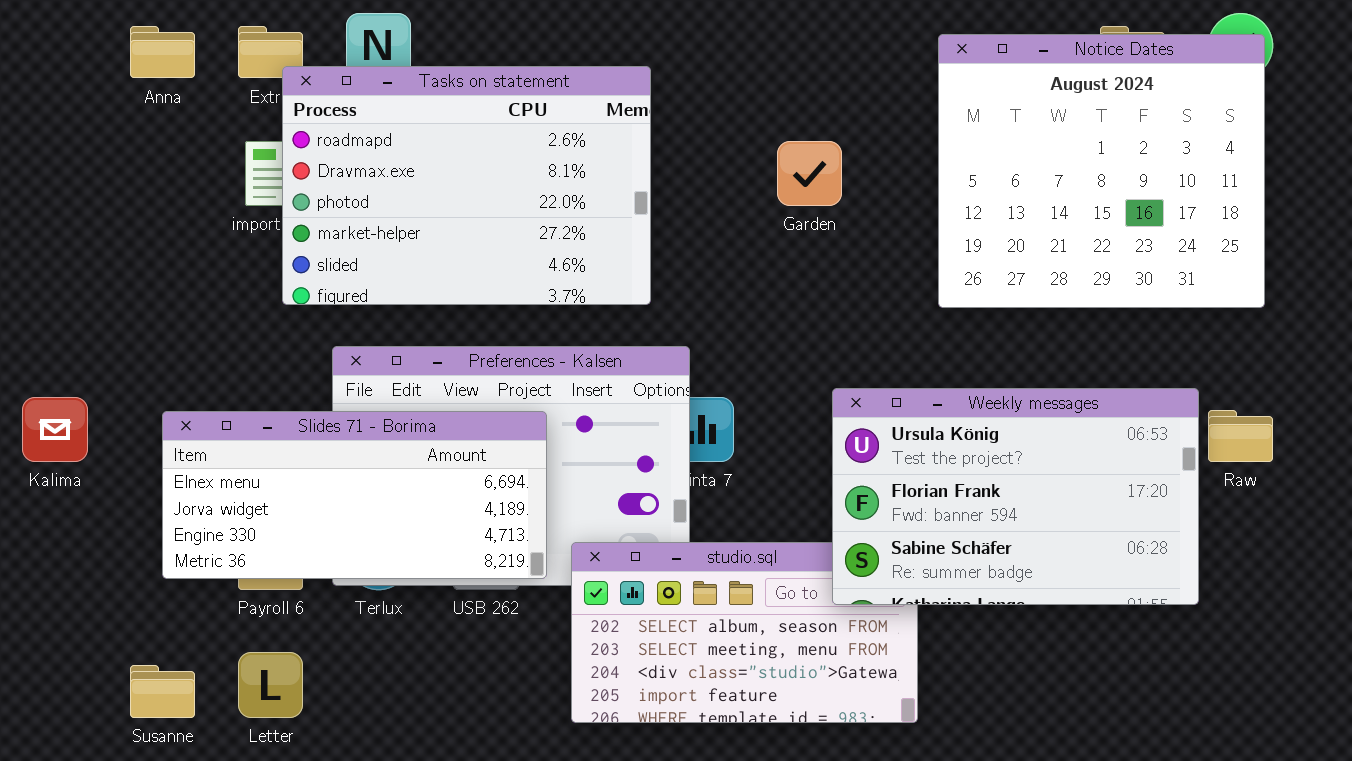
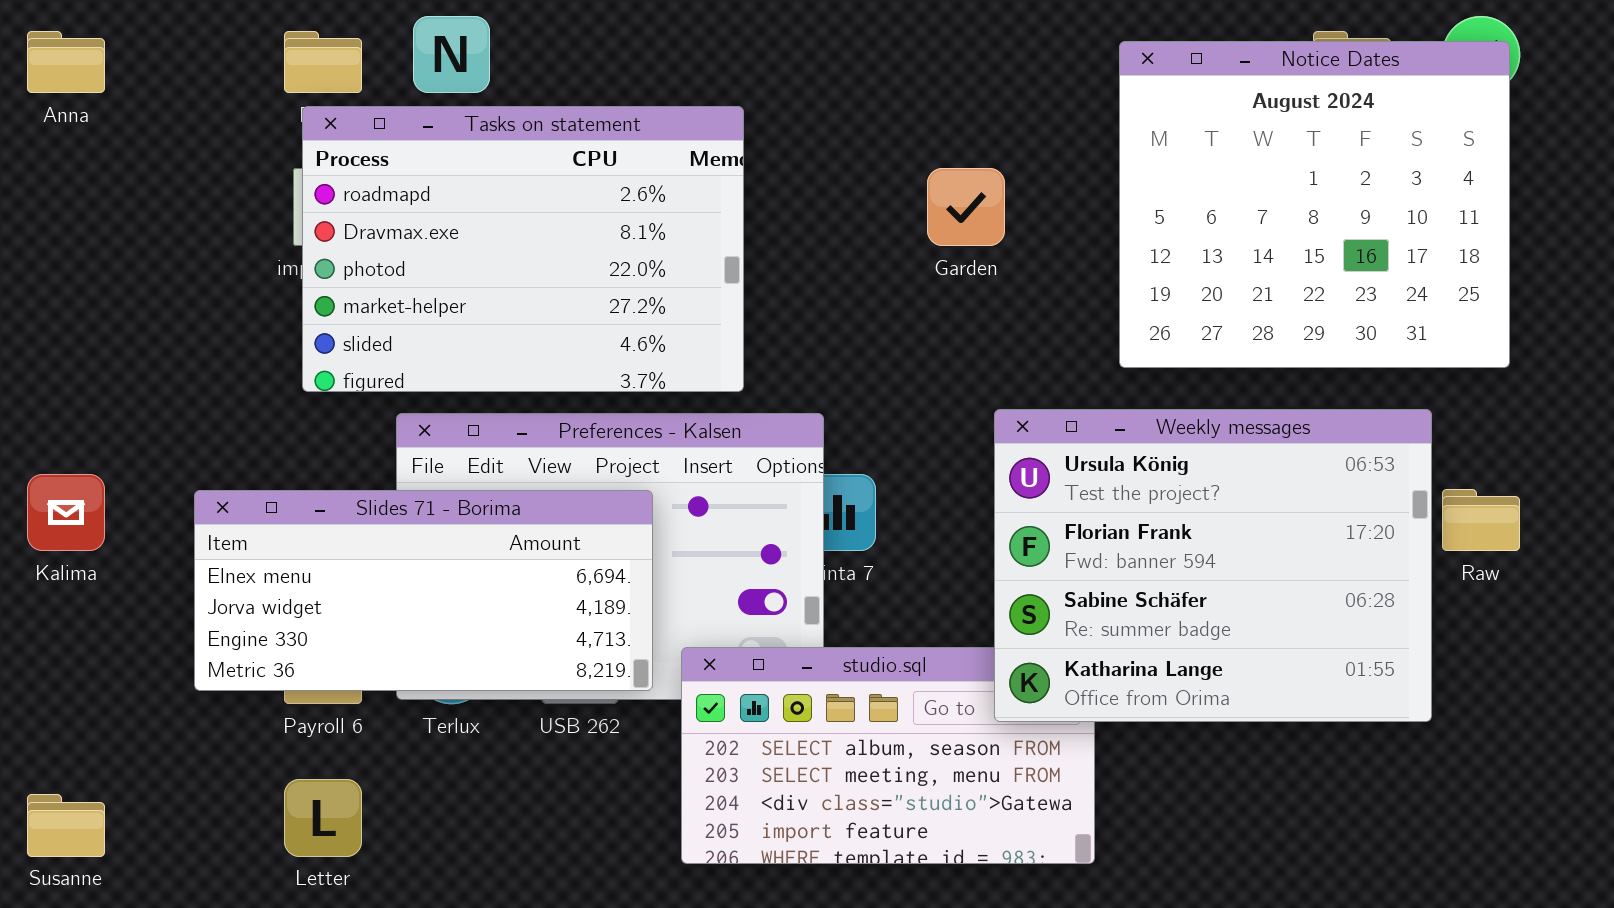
Anna: [130,26,195,78] -> [27,31,105,93], moved
Tasks on statement: [282,66,651,305] -> [302,106,744,392], moved
Weekly messages: [832,388,1199,605] -> [994,409,1432,722], resized
Susanne: [130,665,195,718] -> [27,794,105,857], moved

